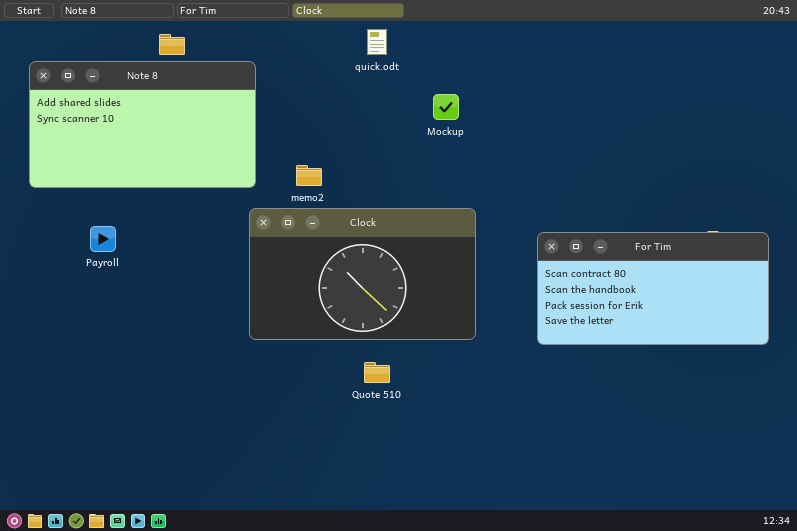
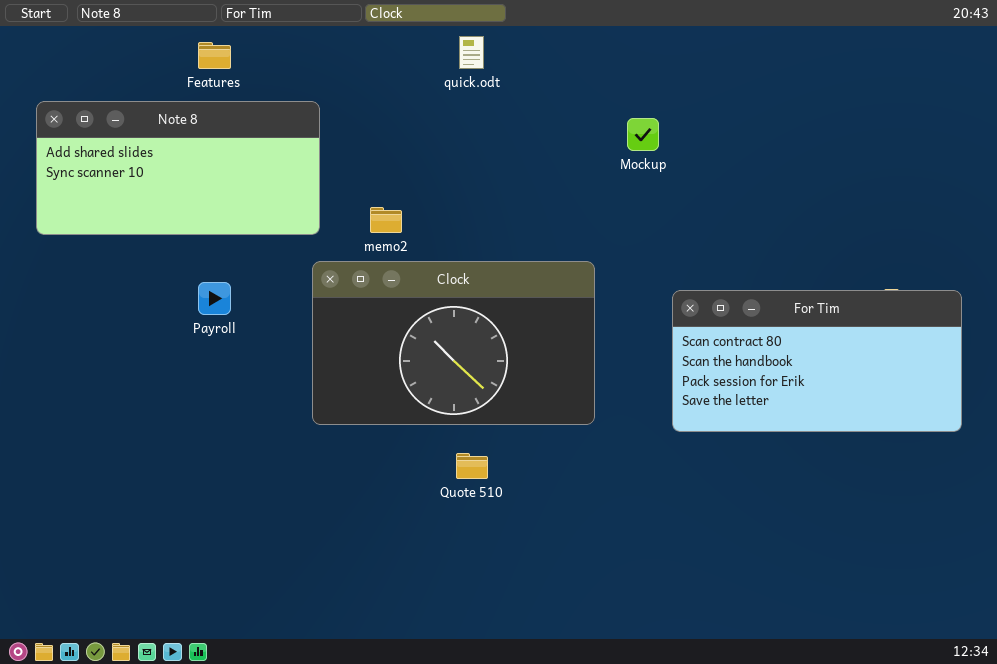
Note 8: [29,61,256,188] -> [36,101,320,235], resized
Mockup: [433,94,459,120] -> [627,118,659,151], moved
Payroll: [90,226,116,252] -> [198,282,231,315], moved

